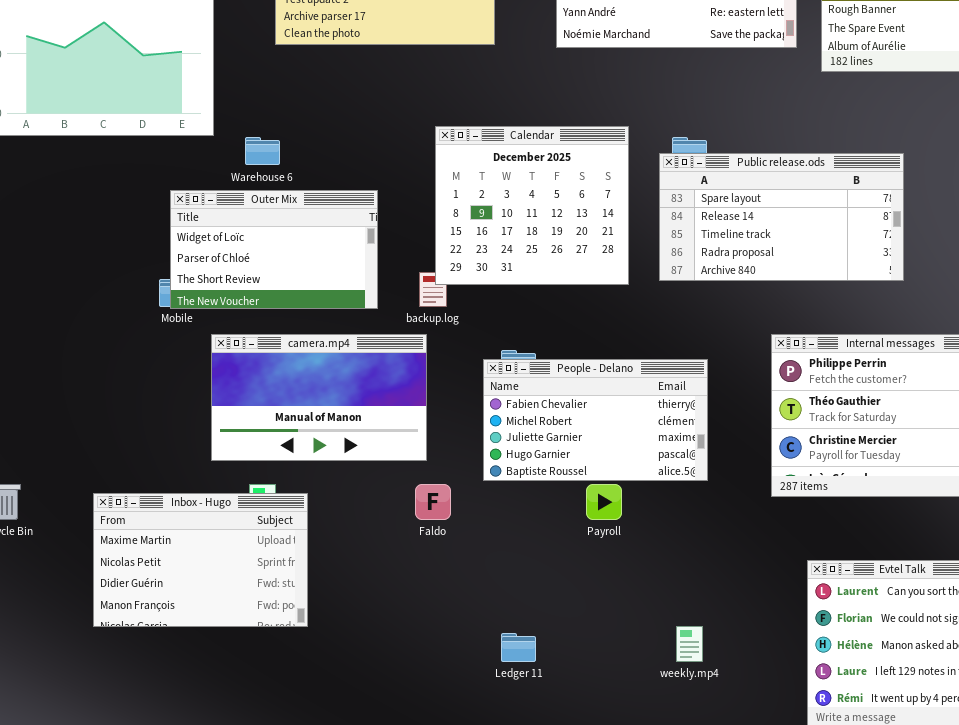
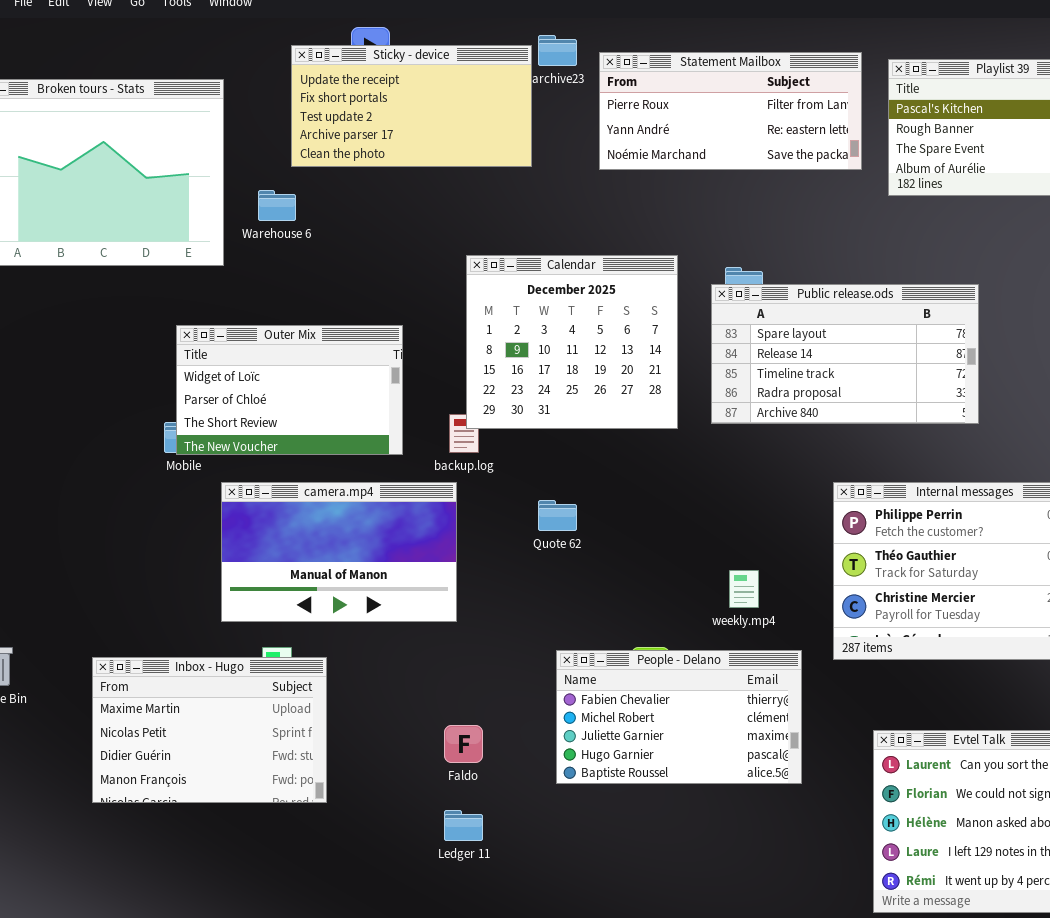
Warehouse 6: [245,137,280,165] -> [258,190,296,221], moved
People - Delano: [483,359,708,481] -> [556,650,802,784], moved
Faldo: [415,484,451,520] -> [444,725,483,763], moved
weekly.mp4: [676,626,703,662] -> [729,570,759,608], moved
Ledger 11: [501,633,536,662] -> [444,810,483,841], moved

